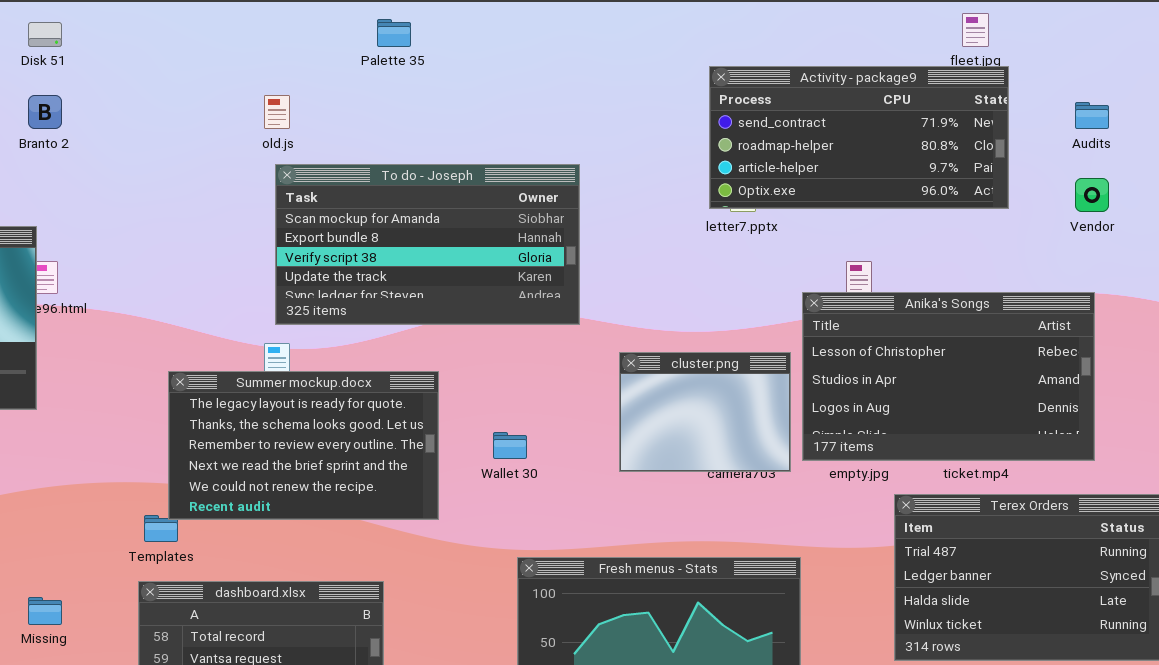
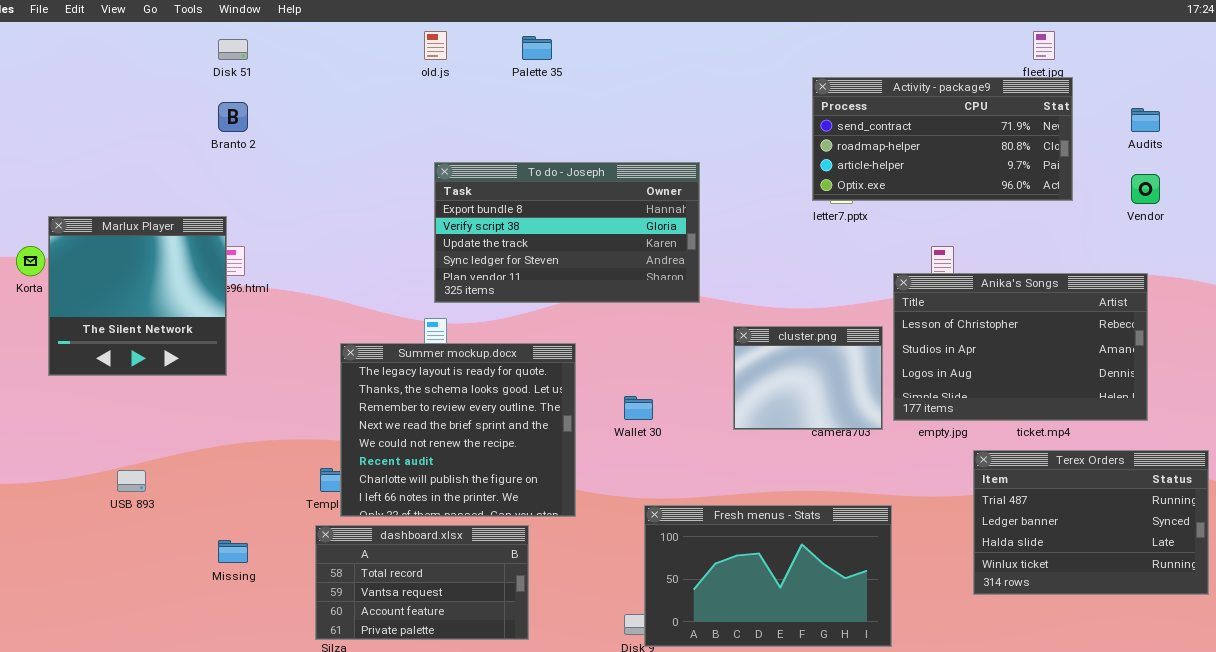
old.js: [264,95,290,129] -> [424,31,447,60], moved
To do - Joseph: [275,164,580,325] -> [434,162,700,303], scrolled down 1 row
Summer mockup.docx: [168,371,439,520] -> [340,343,576,517], resized

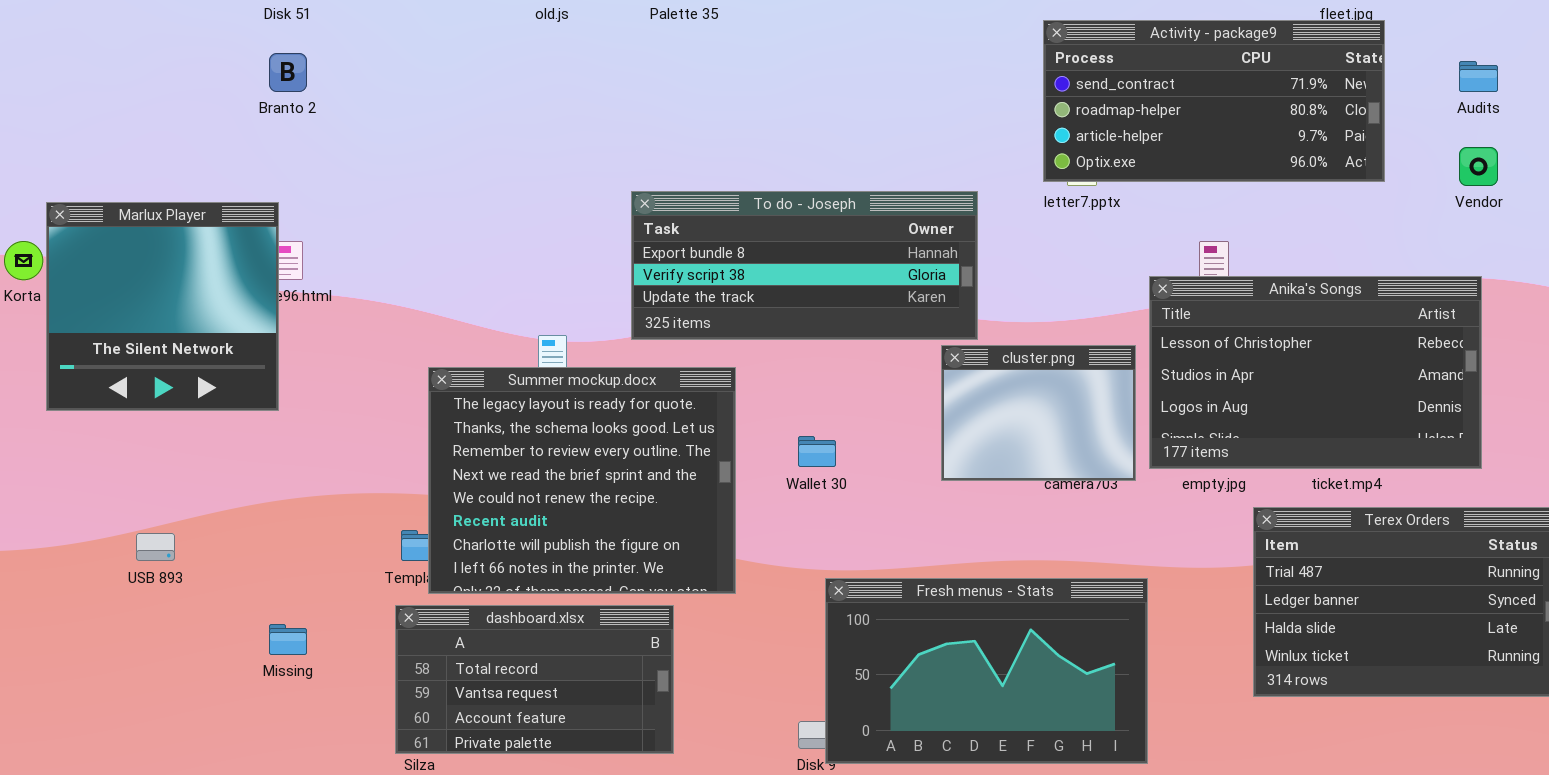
To do - Joseph: [434,162,700,303] -> [631,191,978,340], moved, resized

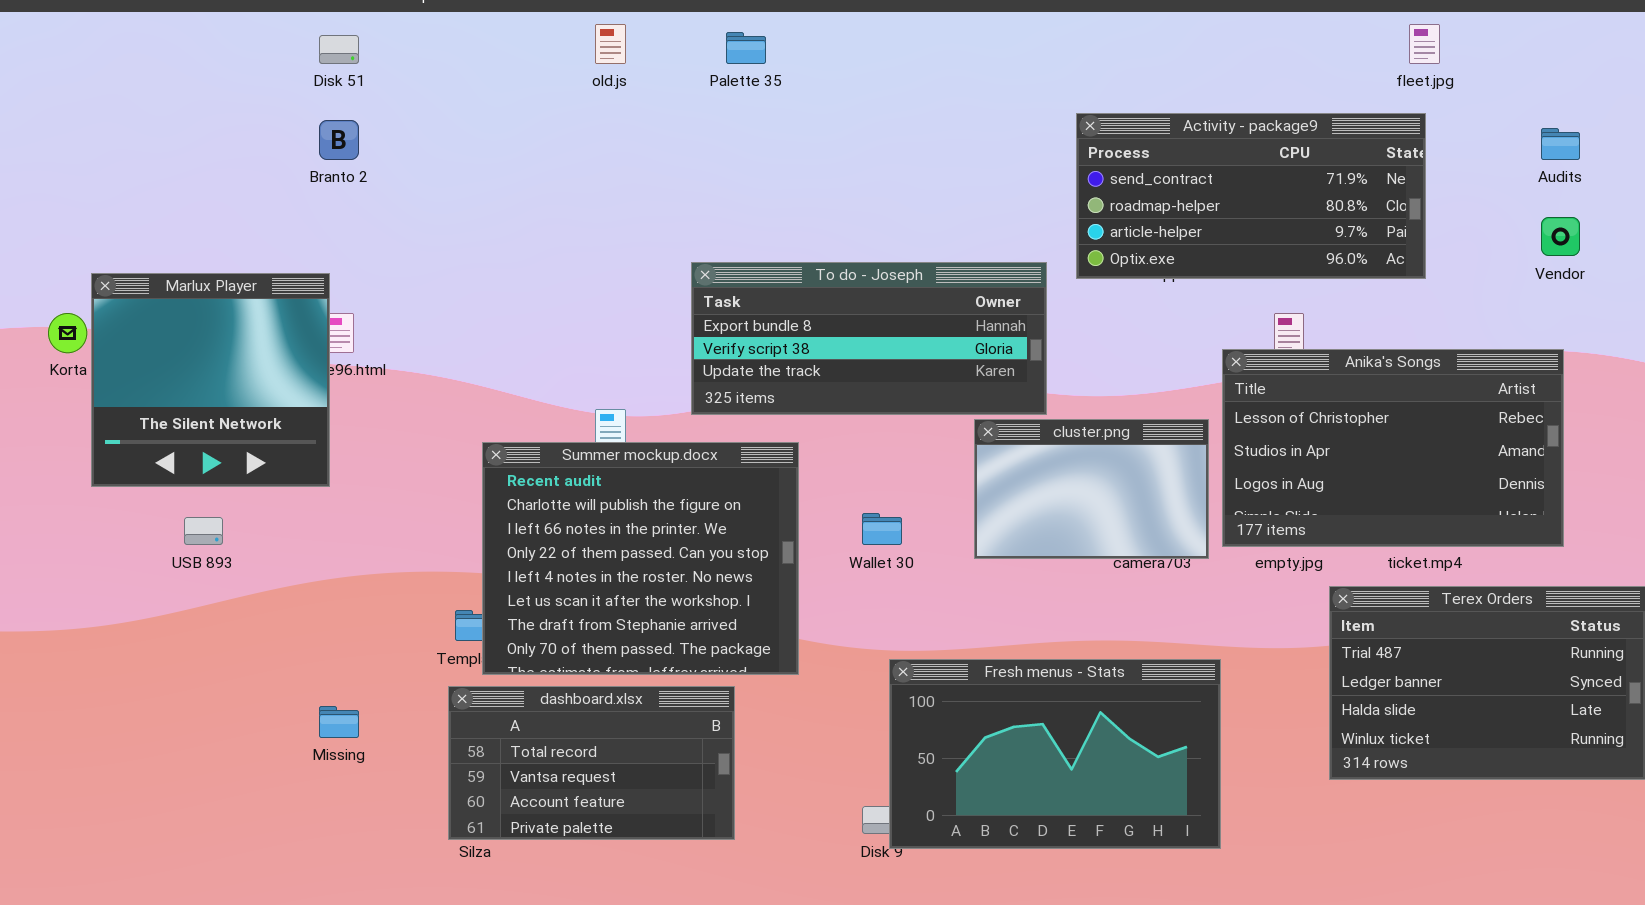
Activity - package9: [1043,20,1385,182] -> [1076,113,1426,279], moved
cluster.png: [941,345,1136,481] -> [974,419,1209,559], resized
Summer mockup.docx: [428,367,736,594] -> [482,442,799,675], scrolled down 5 rows
USB 893: [136,533,175,561] -> [184,517,223,545], moved

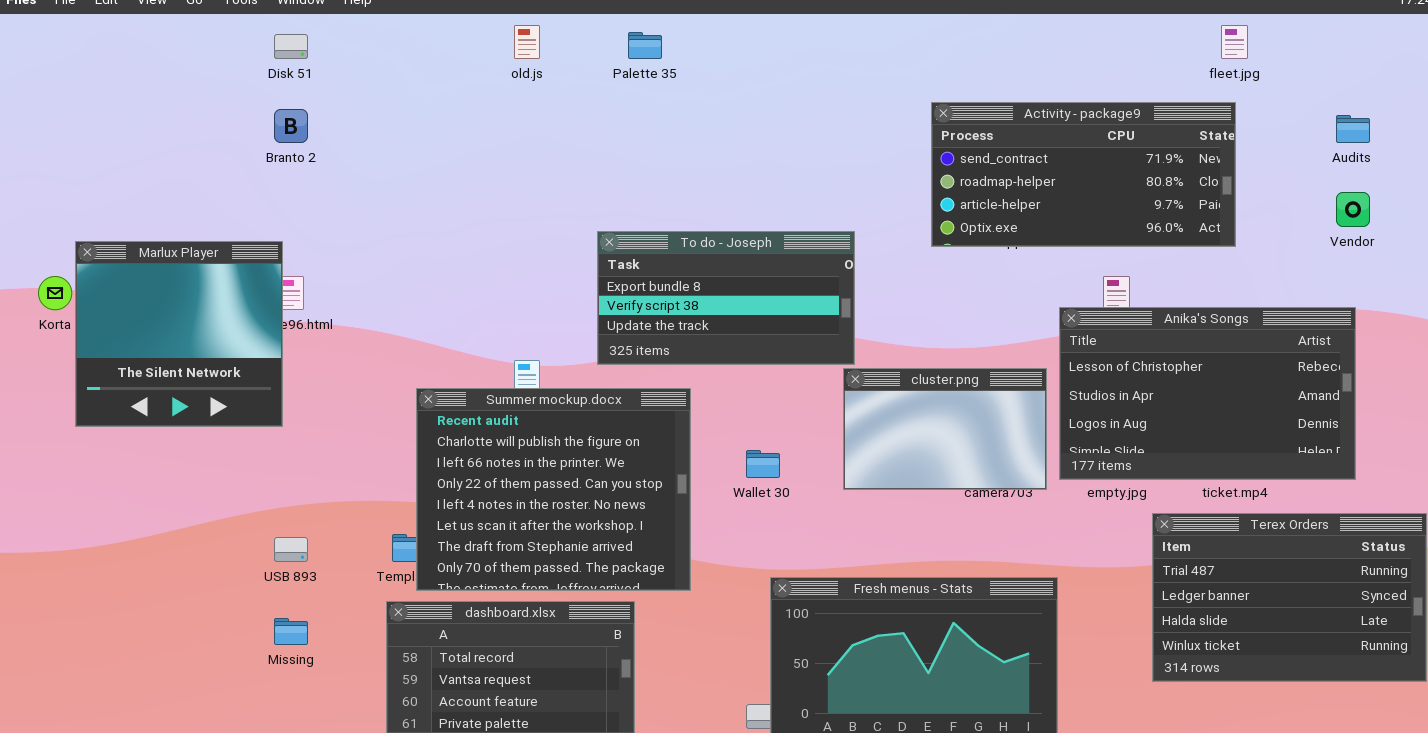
To do - Joseph: [691,262,1047,415] -> [597,231,855,365], resized
USB 893: [184,517,223,545] -> [274,537,308,562], moved

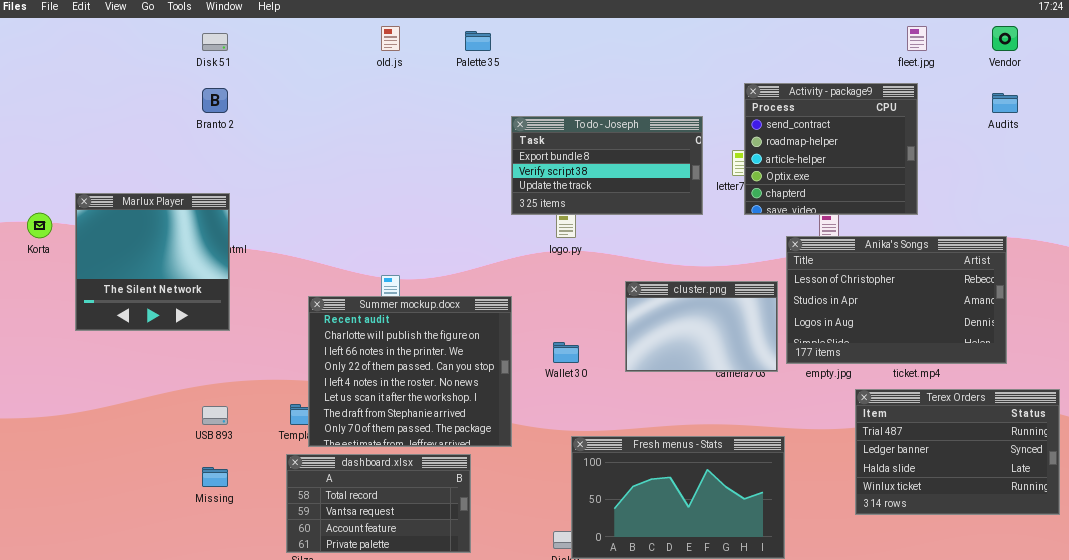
Activity - package9: [931,102,1236,247] -> [744,83,918,215], resized
Vendor: [1336,192,1370,227] -> [992,26,1018,51], moved
To do - Joseph: [597,231,855,365] -> [511,116,703,215], moved
Marlux Player: [75,241,283,427] -> [75,193,230,331], moved

